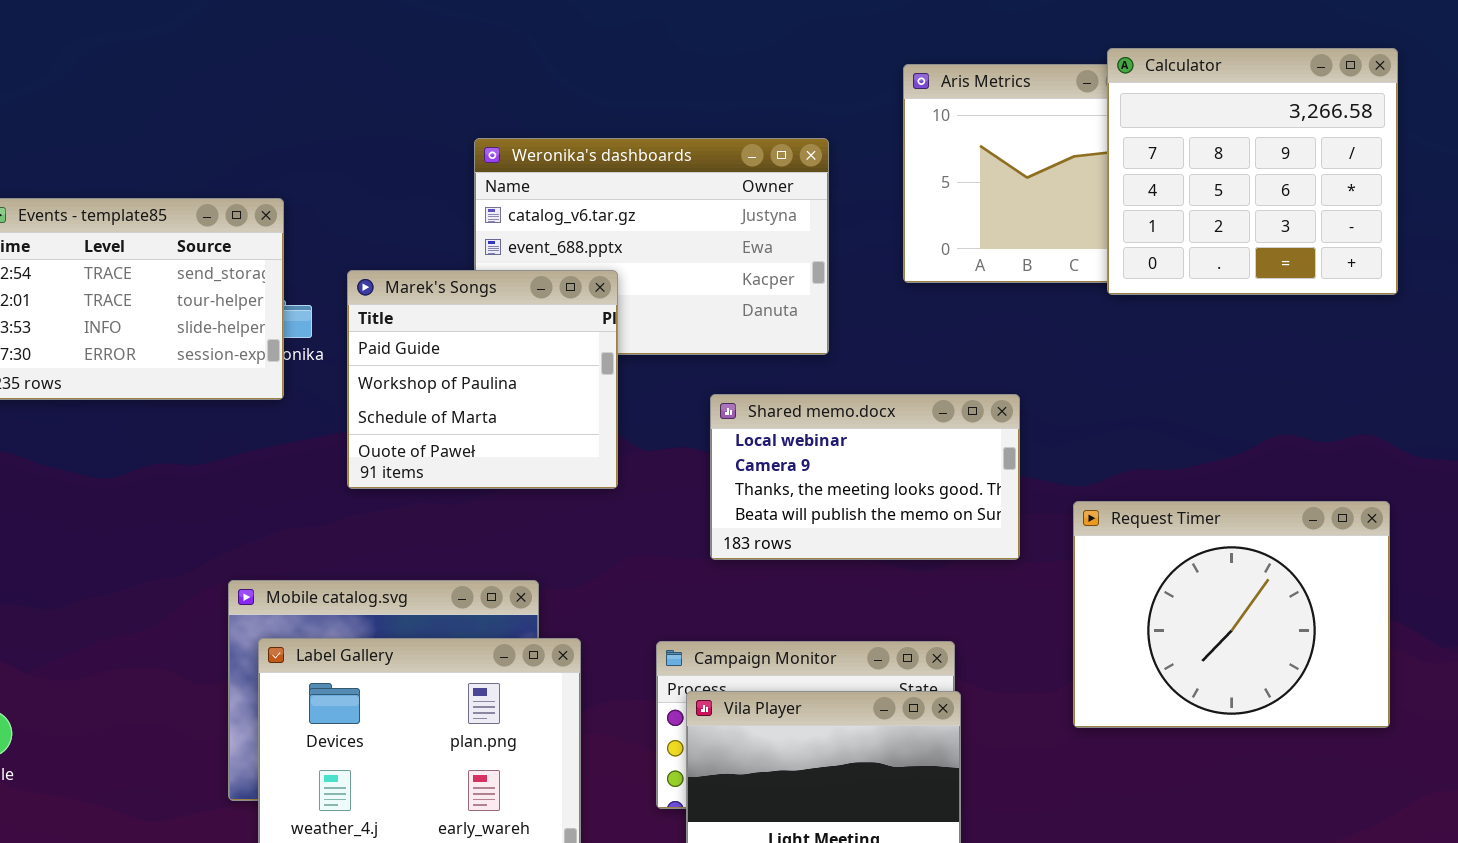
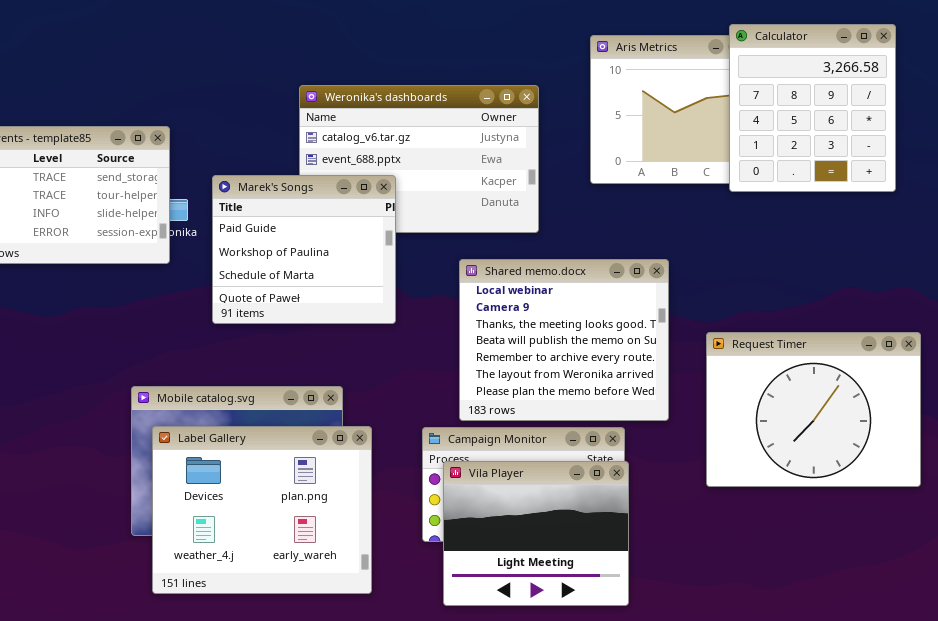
Calculator: [1107,48,1398,295] -> [729,24,896,192], resized
Shared memo.docx: [710,394,1020,560] -> [459,259,669,421], resized

